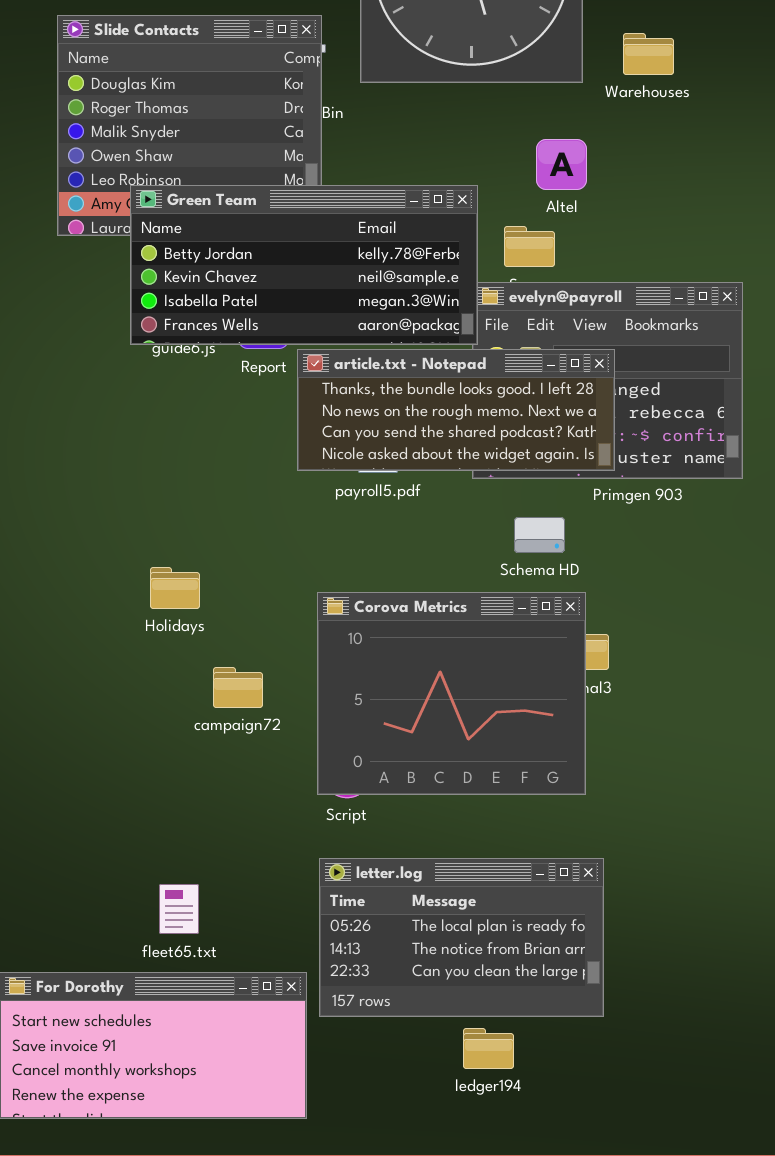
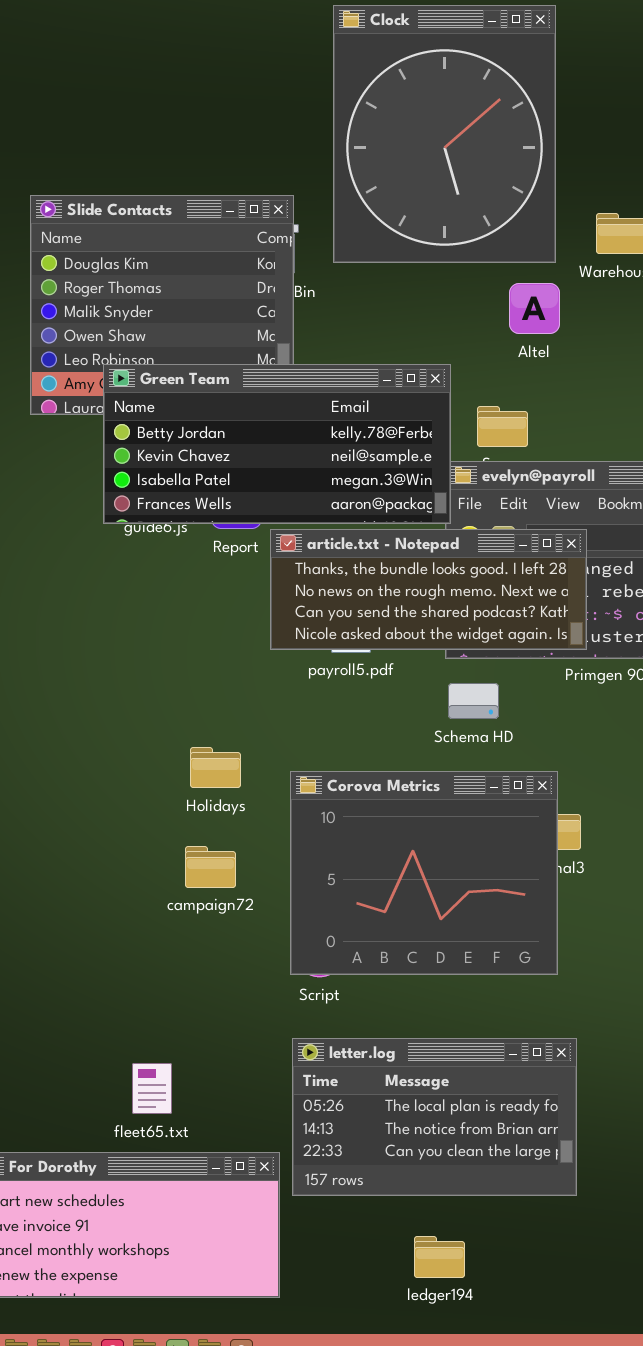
Altel: [536,139,587,190] -> [509,283,560,334], moved
Schema HD: [514,517,565,553] -> [448,683,499,719], moved
Holidays: [150,567,200,609] -> [190,747,241,788], moved
ledger194: [463,1028,514,1069] -> [414,1236,465,1278], moved

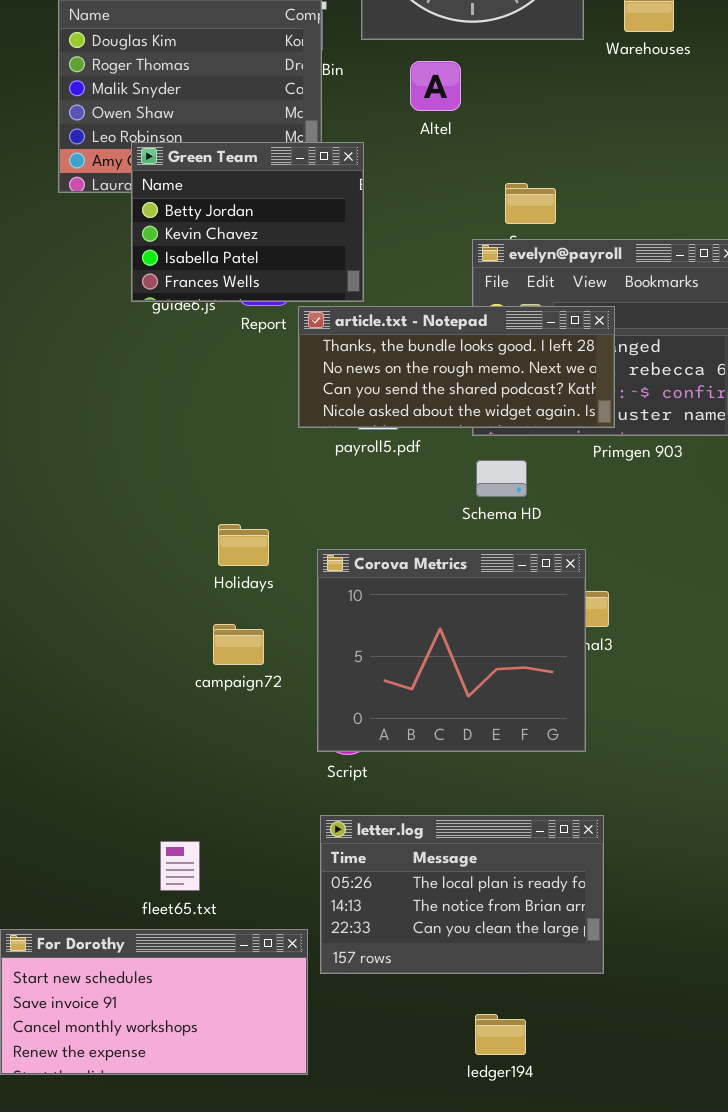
Altel: [509,283,560,334] -> [410,61,461,111], moved
Green Team: [103,364,451,524] -> [131,142,364,302], resized
ledger194: [414,1236,465,1278] -> [475,1014,526,1055], moved

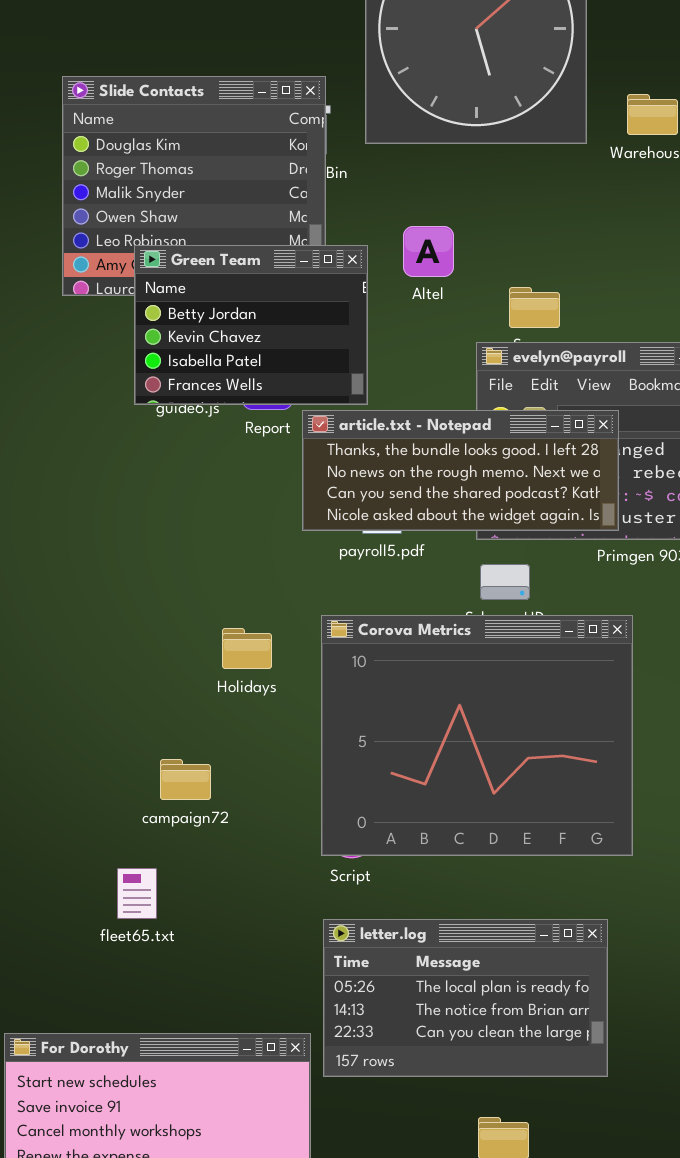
Altel: [410,61,461,111] -> [403,226,454,277], moved
Corova Metrics: [317,549,586,752] -> [321,615,633,856], resized
campaign72: [213,624,264,665] -> [160,759,211,800], moved
fleet65.txt: [160,841,200,891] -> [117,868,157,919], moved

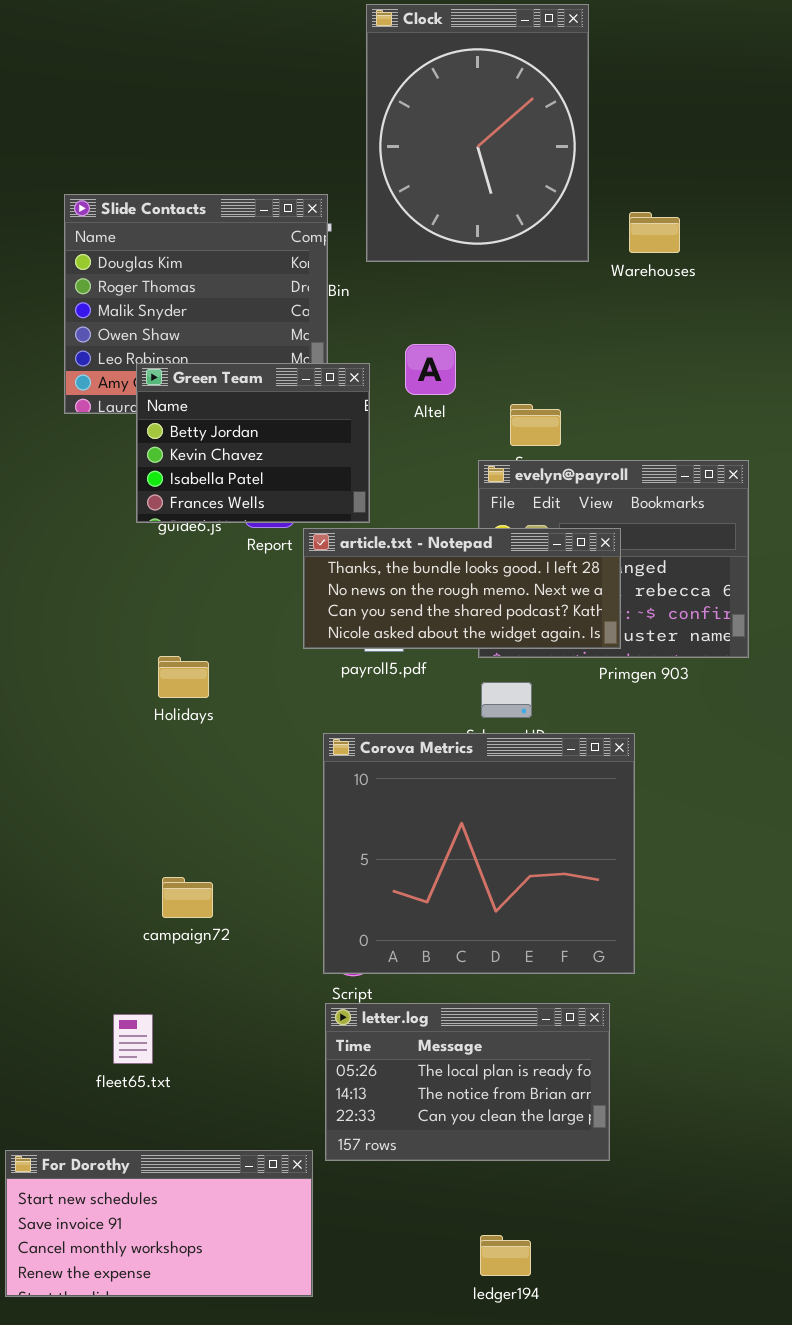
Holidays: [222,628,272,669] -> [158,656,209,698], moved
fleet65.txt: [117,868,157,919] -> [113,1014,153,1064], moved
letter.log: [323,919,608,1077] -> [325,1003,610,1161], moved

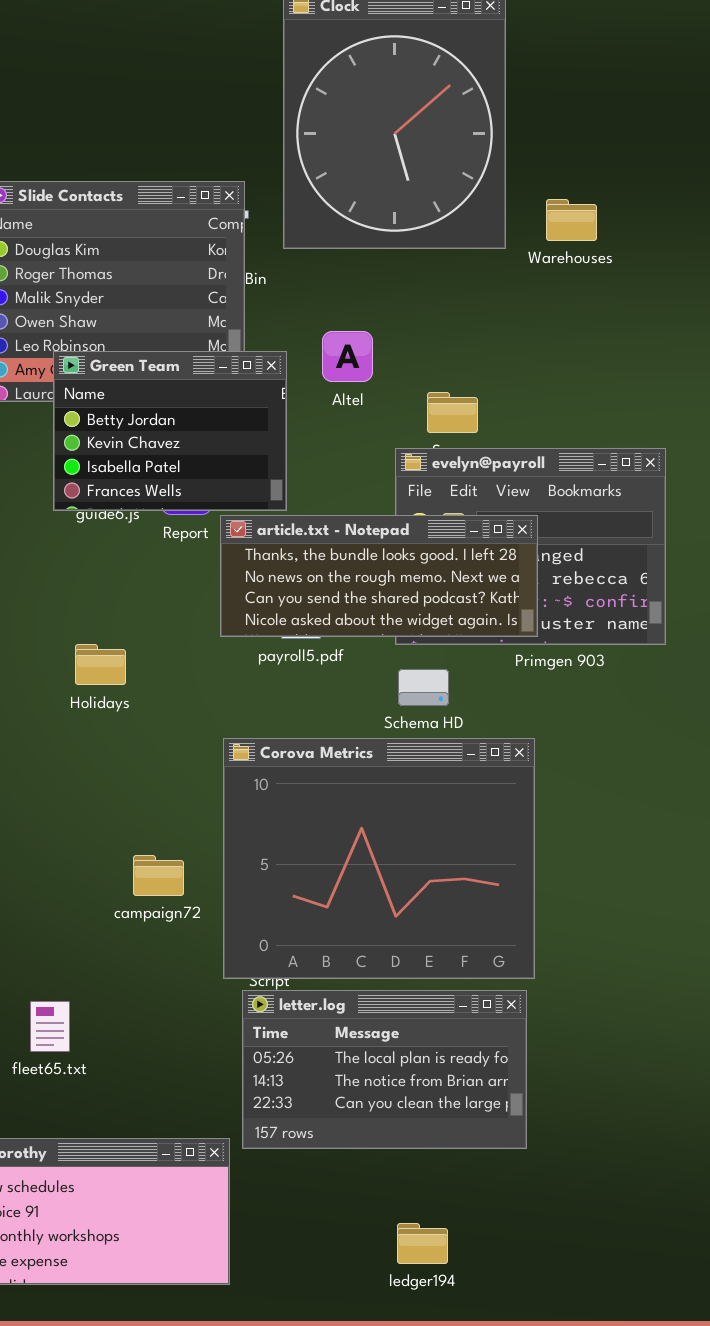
Corova Metrics: [323,733,635,974] -> [223,738,535,979], moved
campaign72: [162,877,213,918] -> [133,855,184,896], moved

